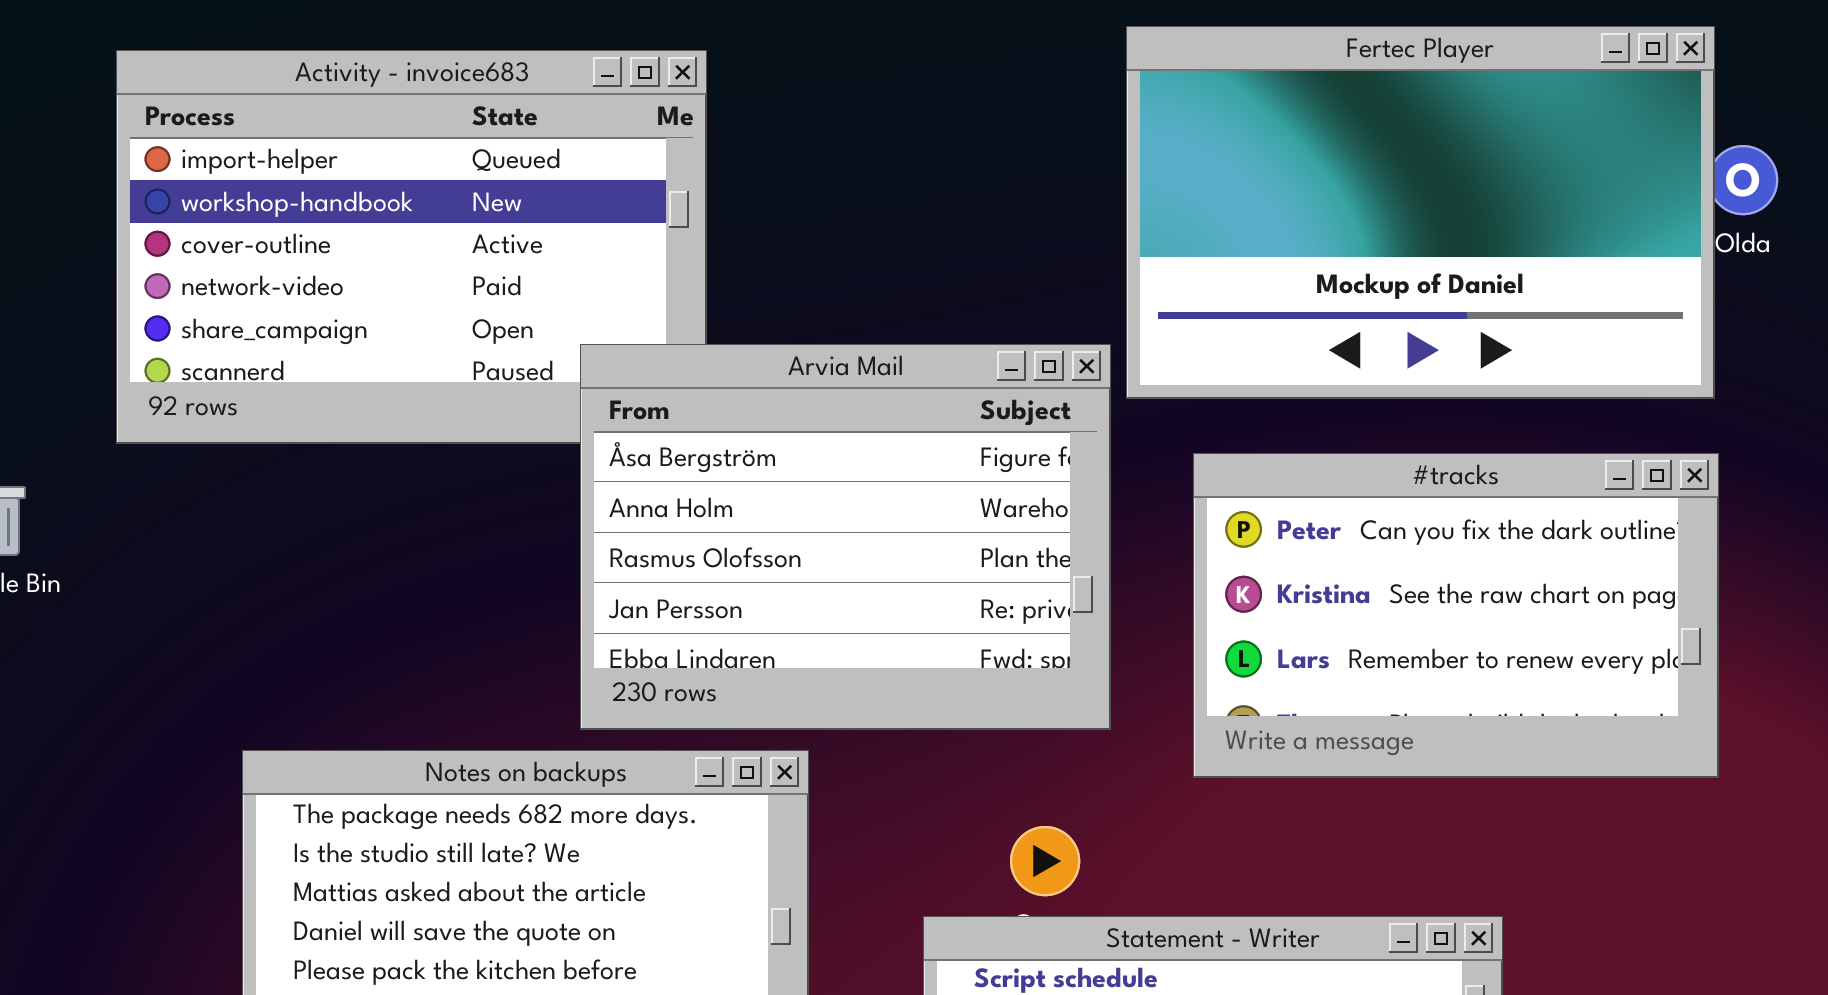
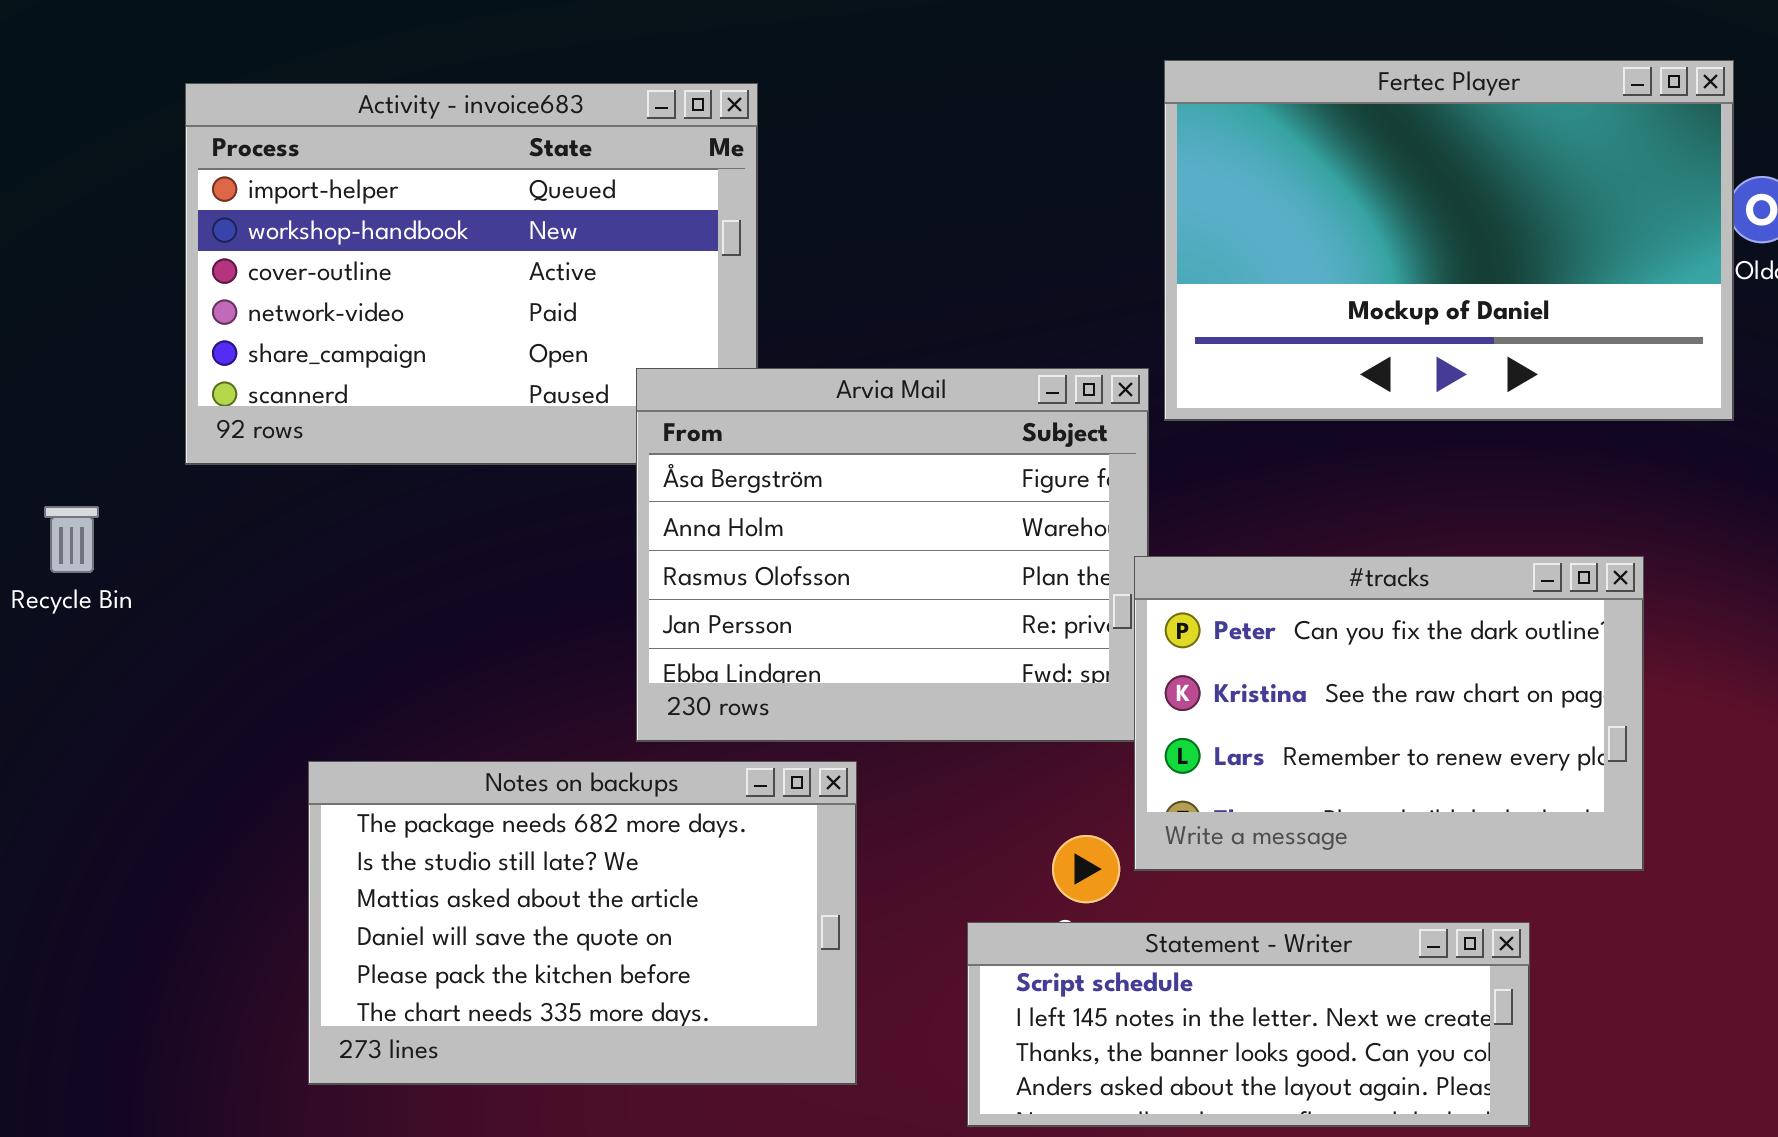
#tracks: [1193,453,1719,778] -> [1134,556,1644,871], moved

